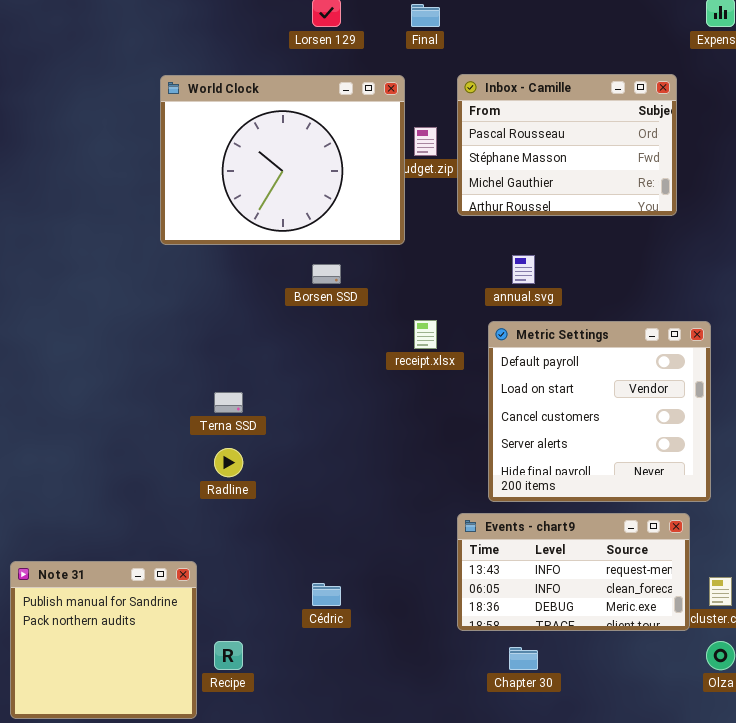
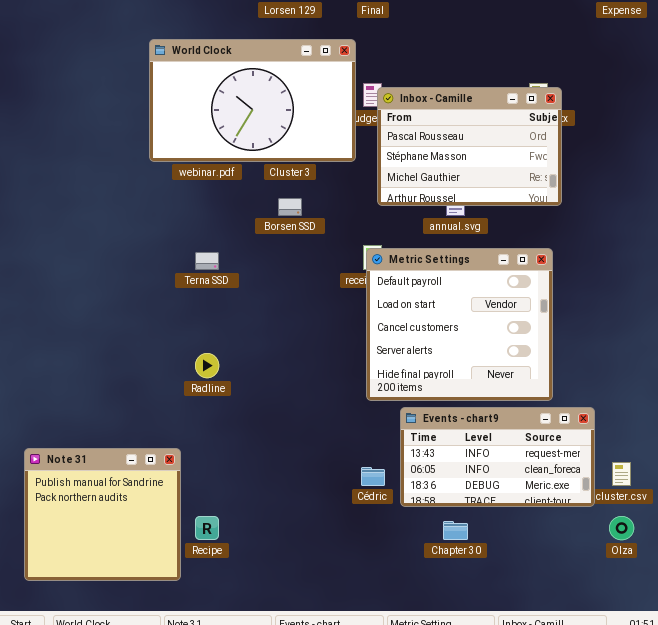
Inbox - Camille: [457,74,677,216] -> [377,87,562,206], moved
World Clock: [160,75,405,245] -> [149,39,356,162], resized
Metric Settings: [488,321,711,502] -> [366,248,553,401], moved
Terna SSD: [214,392,243,413] -> [195,252,219,270], moved
Cédric: [312,583,341,606] -> [361,467,385,486], moved

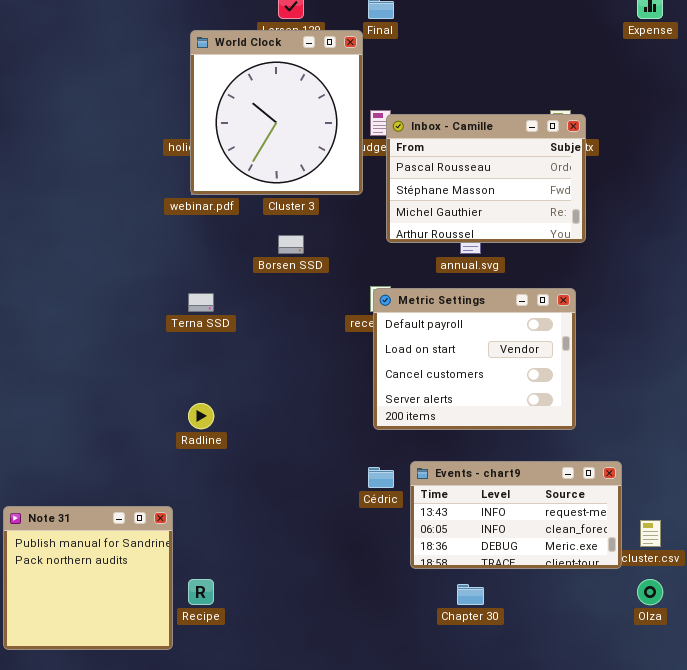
World Clock: [149,39,356,162] -> [190,30,363,195], resized
Metric Settings: [366,248,553,401] -> [373,288,576,430], resized
Cédric: [361,467,385,486] -> [368,467,394,488], moved

